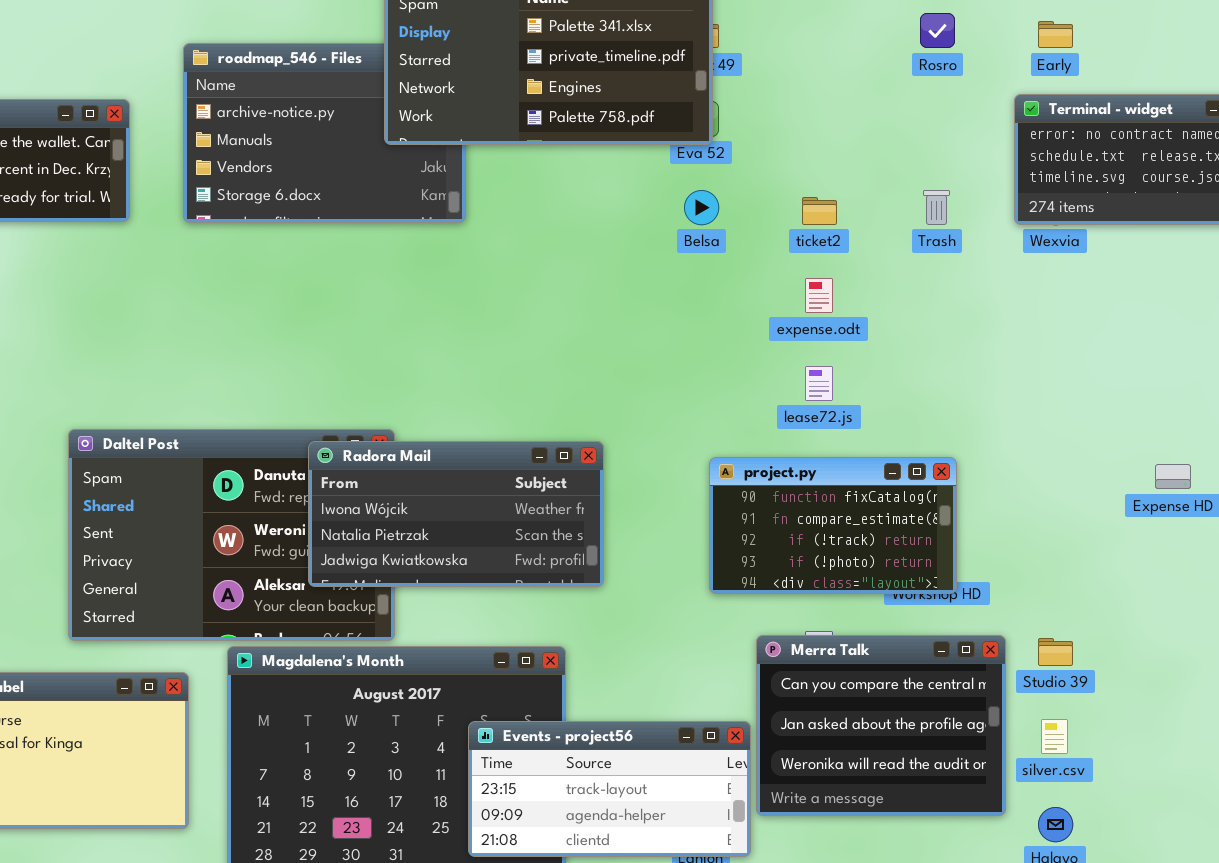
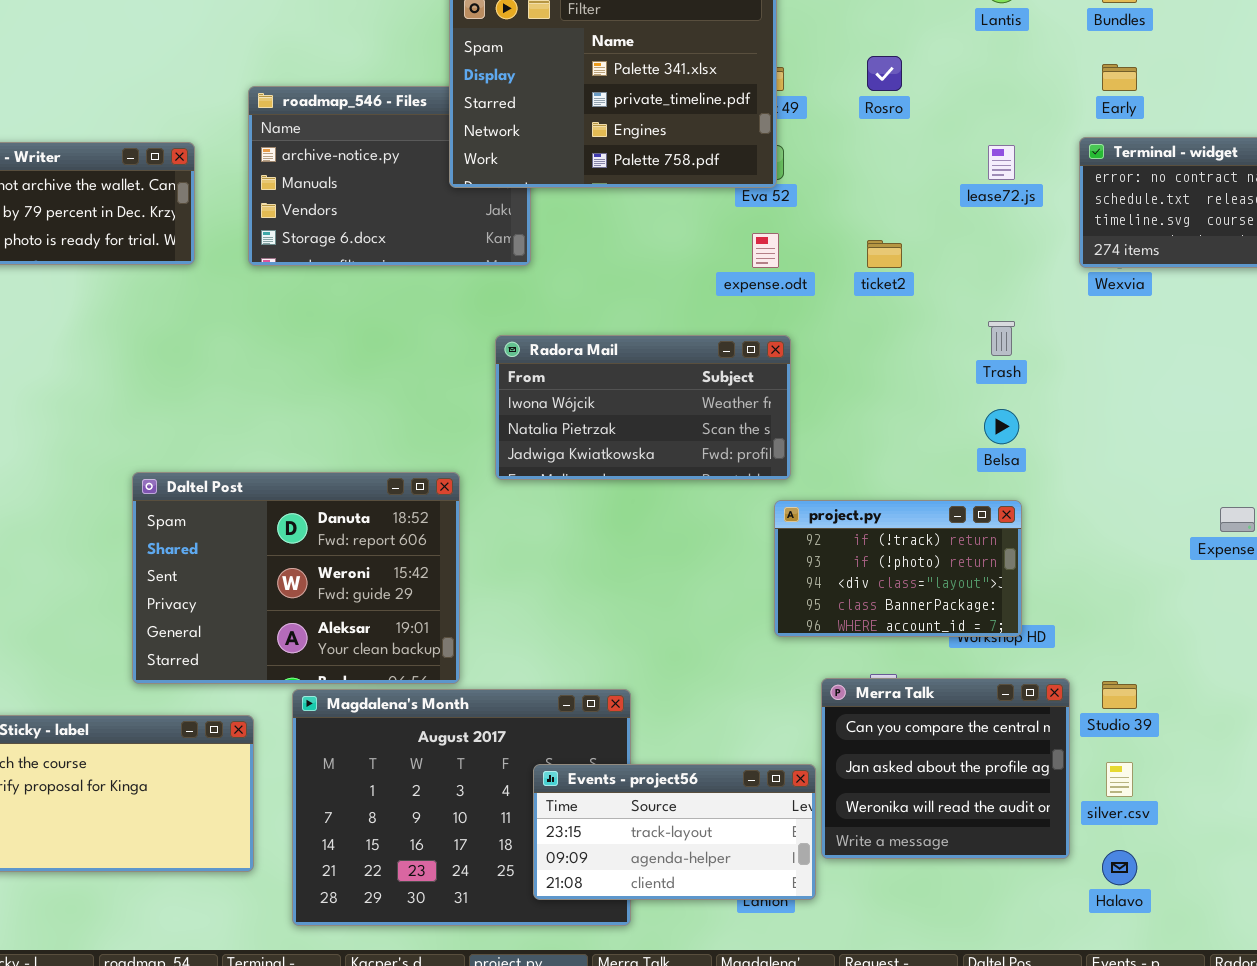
Rosro: [920,13,955,48] -> [867,56,902,91], moved
Belsa: [684,190,719,225] -> [984,409,1019,444], moved
Trash: [923,190,950,225] -> [988,321,1015,356], moved
expense.odt: [805,278,833,313] -> [752,233,779,268], moved
lease72.js: [805,366,833,401] -> [988,145,1015,180], moved
Radora Mail: [308,441,604,587] -> [495,335,791,480], moved
project.py: [709,457,957,594] -> [774,500,1022,637], scrolled down 2 rows

